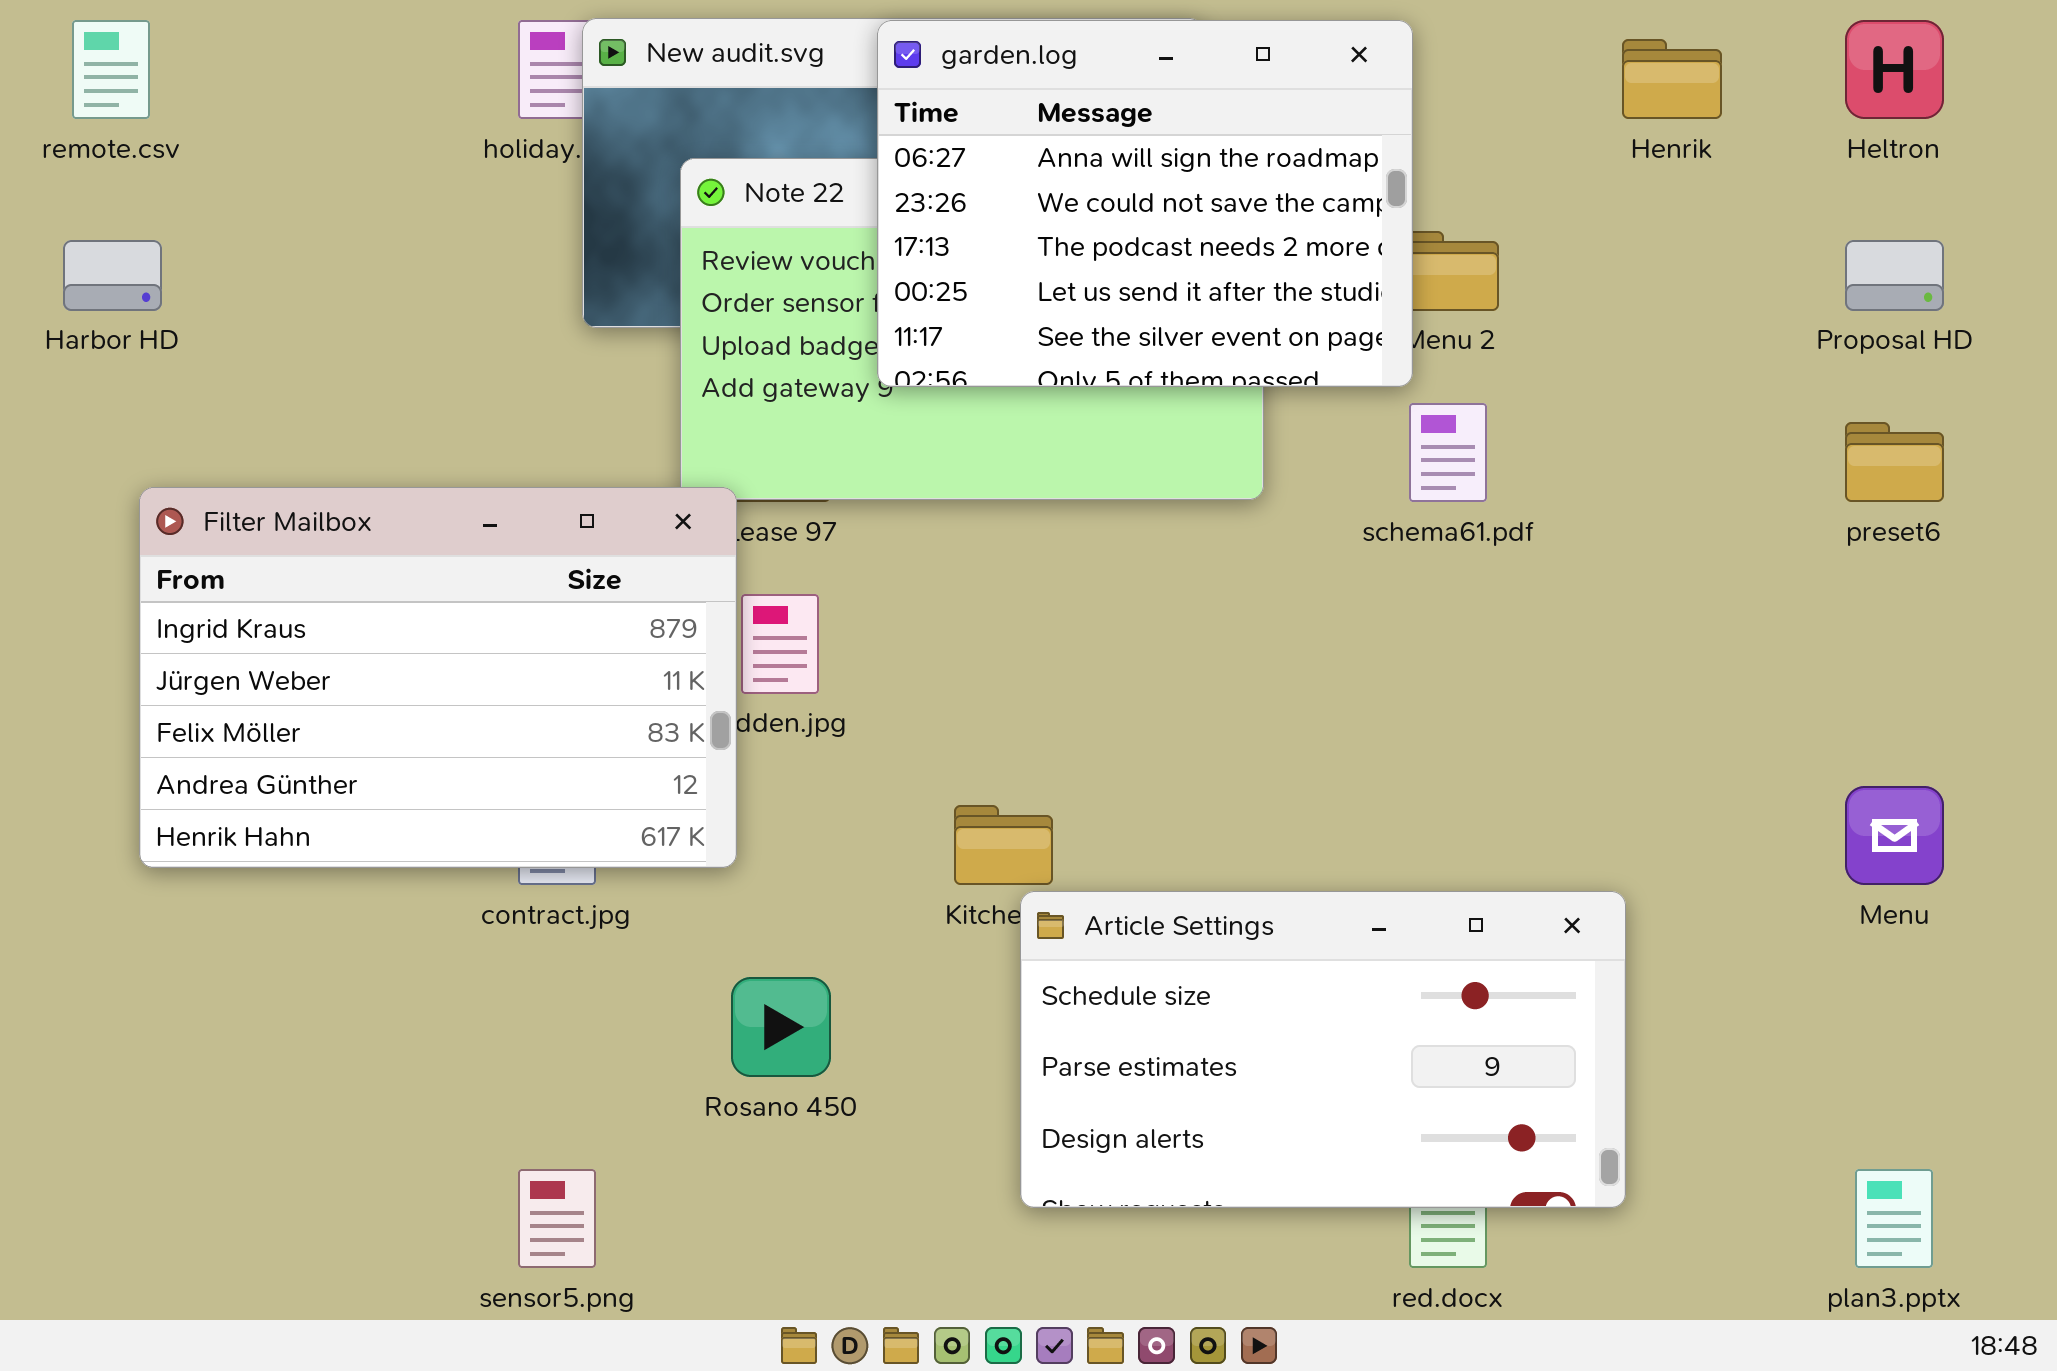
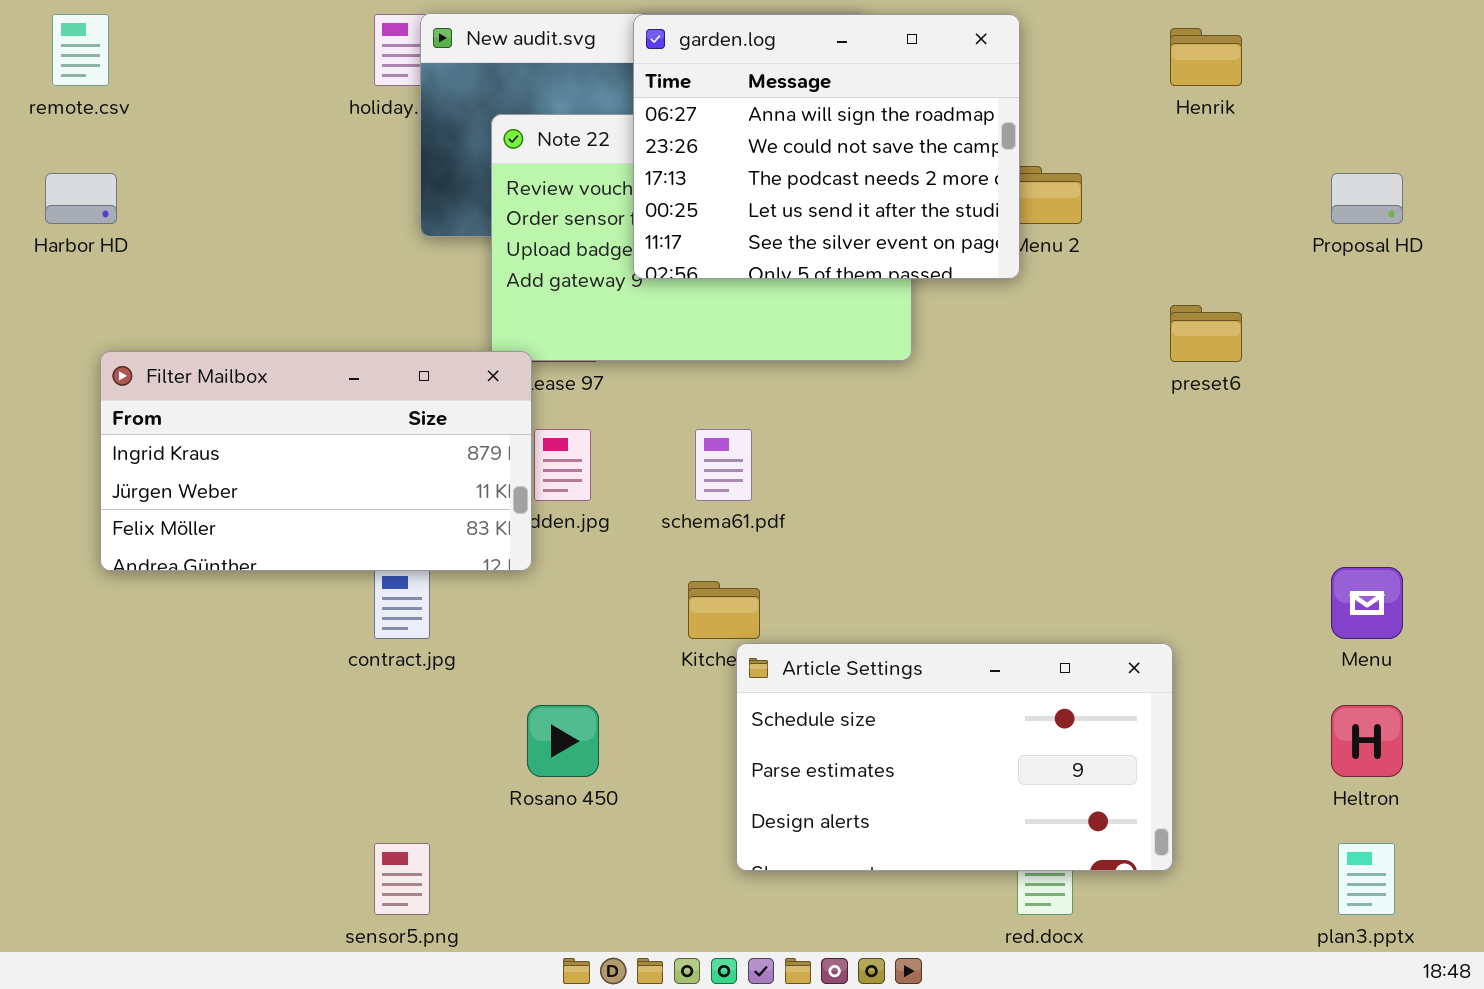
Heltron: [1845,20,1944,119] -> [1331,705,1403,777], moved
schema61.pdf: [1409,403,1487,502] -> [695,429,752,501], moved
preset6: [1845,422,1944,502] -> [1170,305,1242,362], moved
Filter Mailbox: [139,487,737,868] -> [100,351,532,571], resized

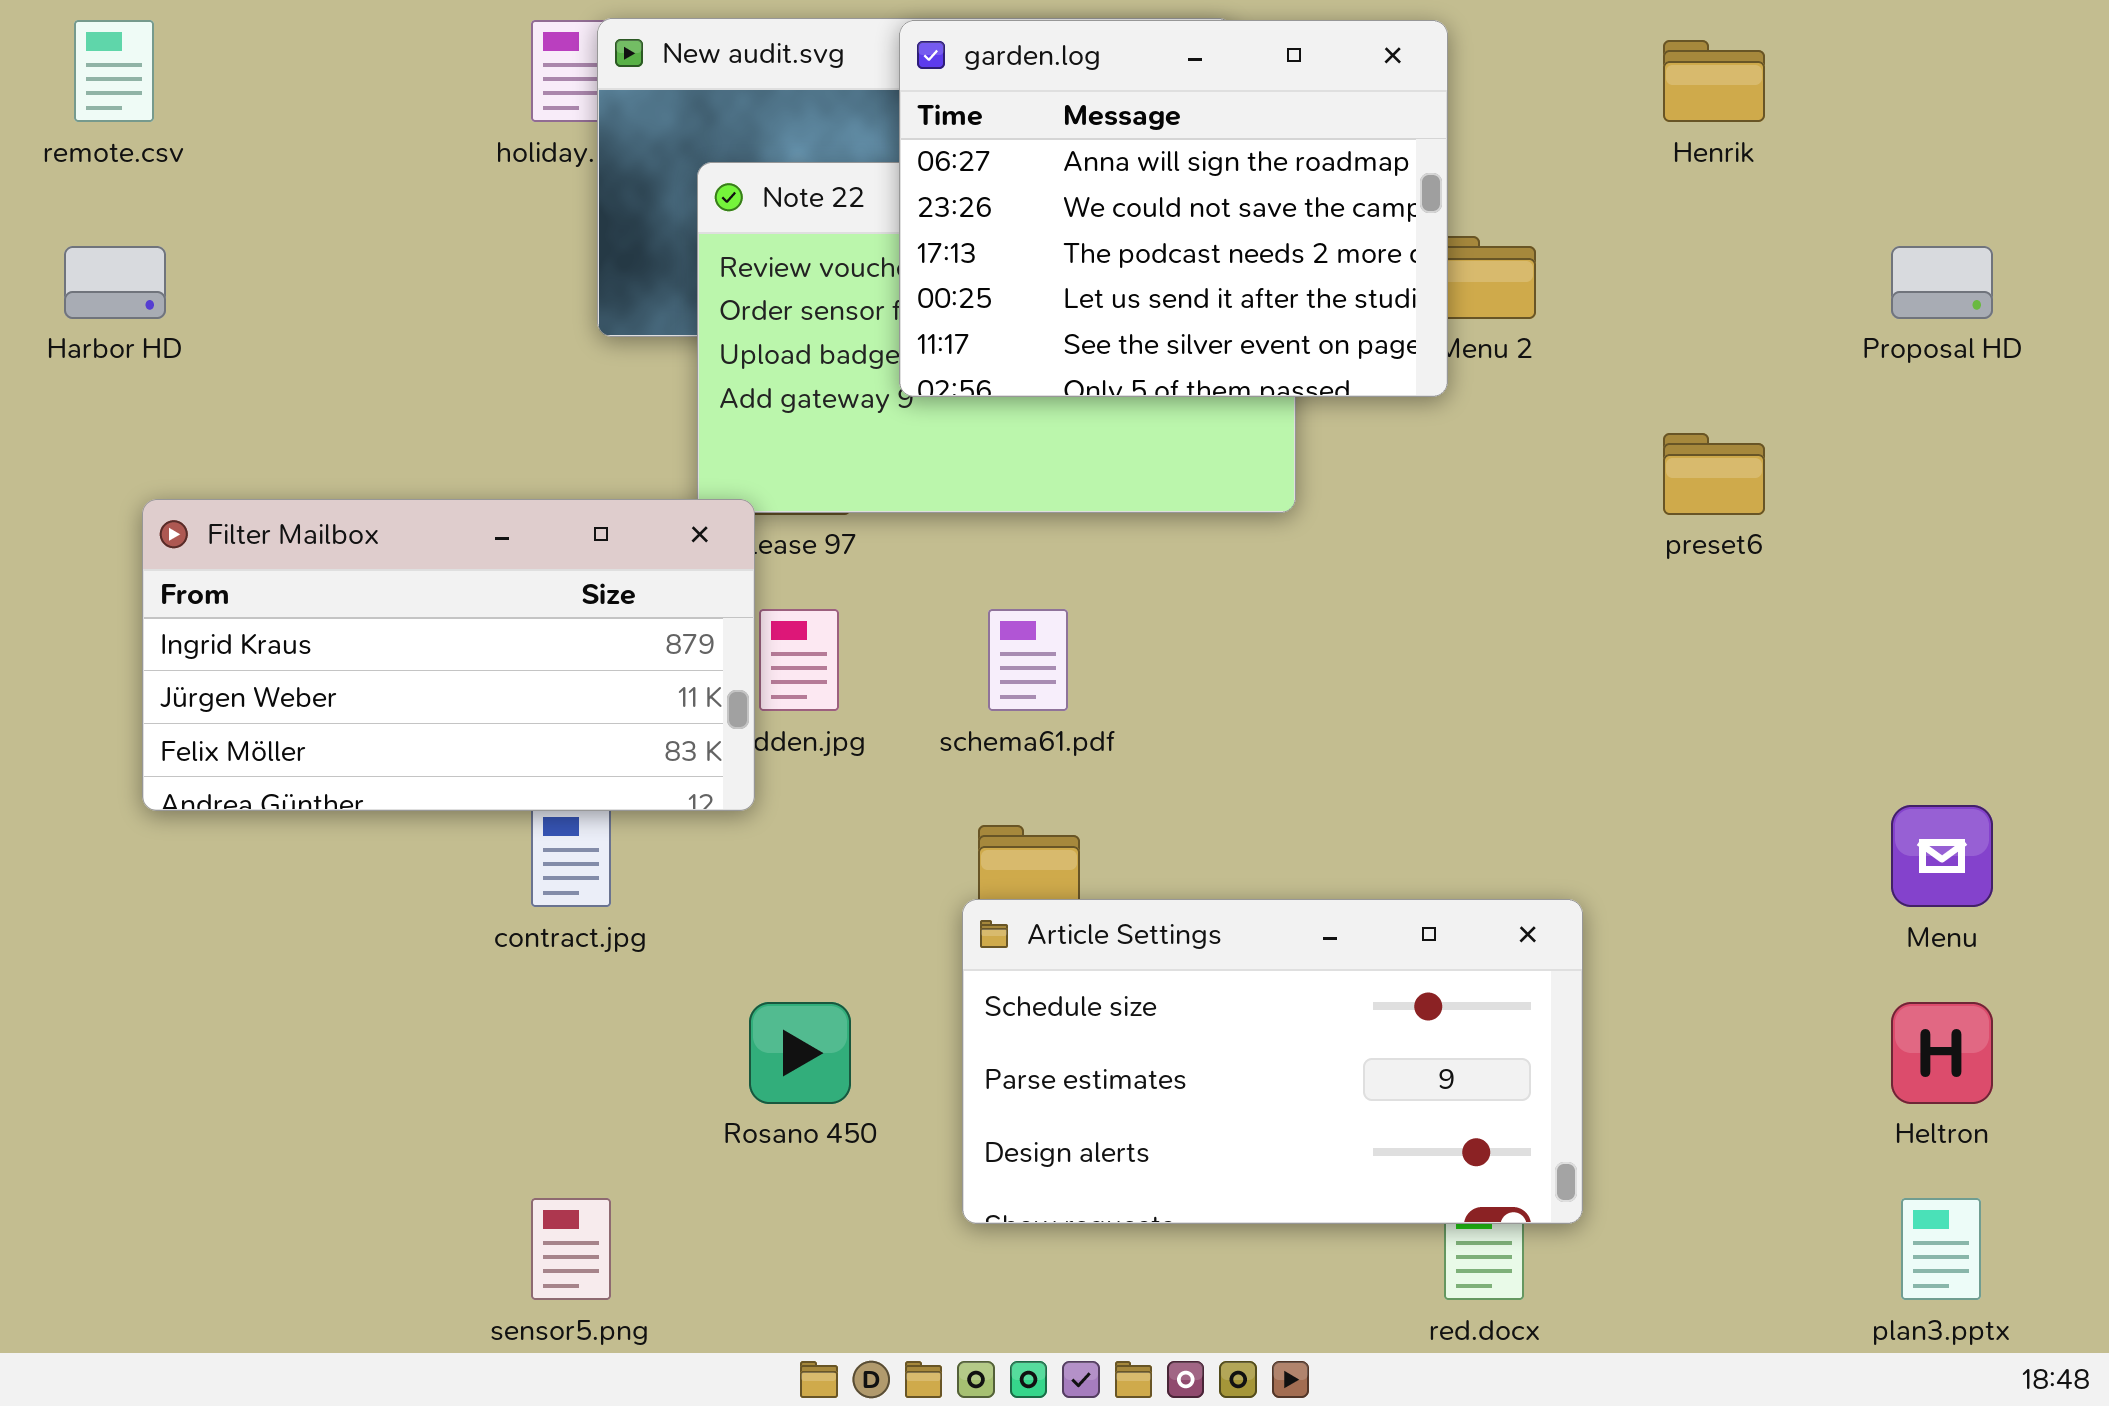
Article Settings: [736,643,1173,871] -> [962,899,1583,1224], moved

